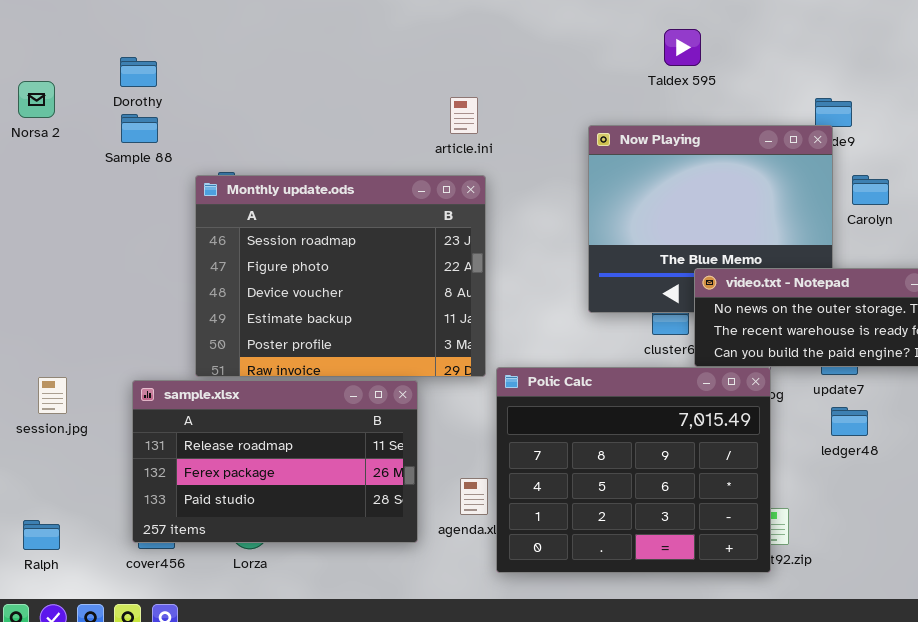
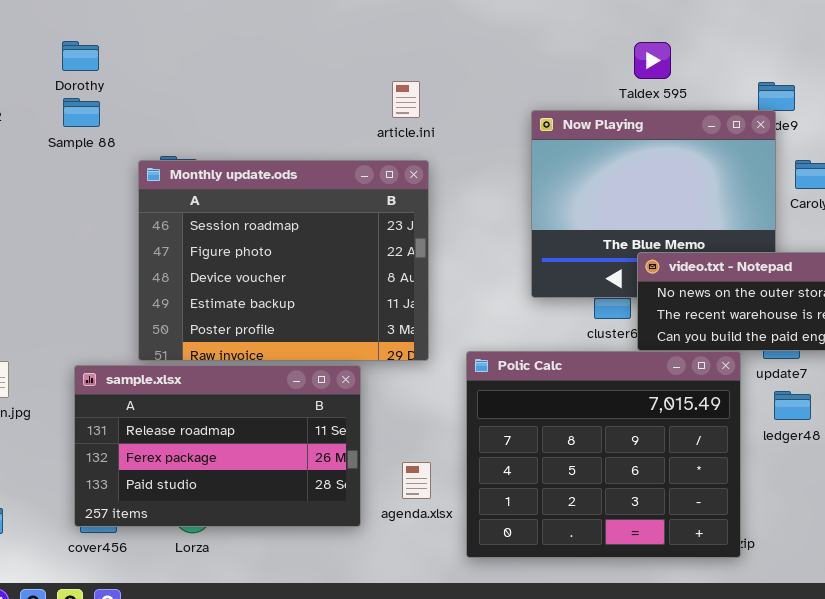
Taldex 595: [664,29,701,66] -> [634,42,671,79], moved
Polic Calc: [496,367,771,573] -> [466,351,741,558], moved

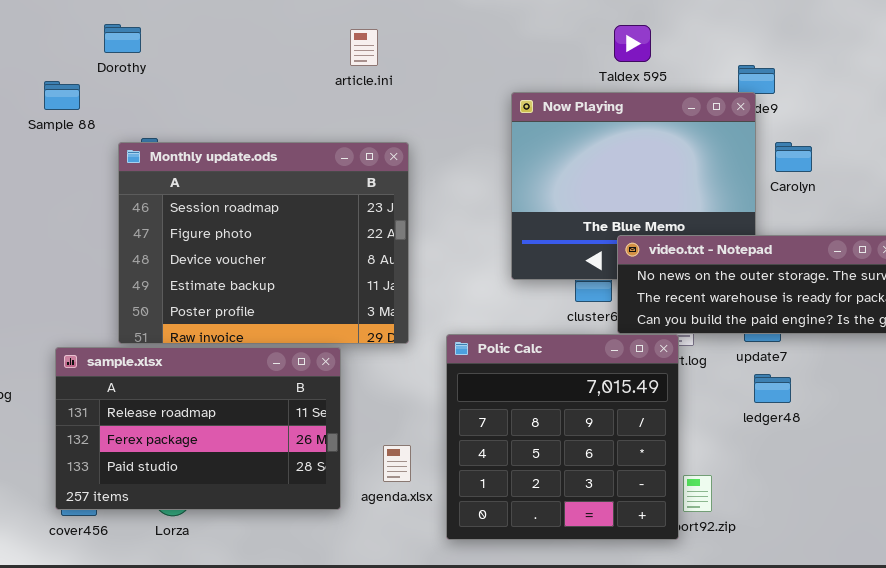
Dorothy: [62,41,99,71] -> [104,24,141,53], moved
article.ini: [392,81,420,118] -> [350,29,378,66], moved
Polic Calc: [466,351,741,558] -> [446,334,679,540], resized

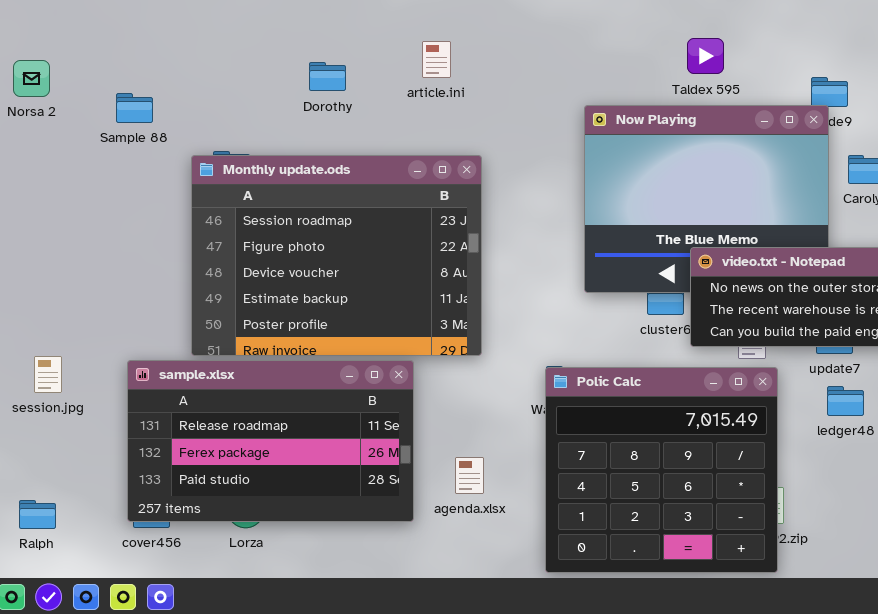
Dorothy: [104,24,141,53] -> [309,62,346,91], moved
Polic Calc: [446,334,679,540] -> [545,367,778,573], moved

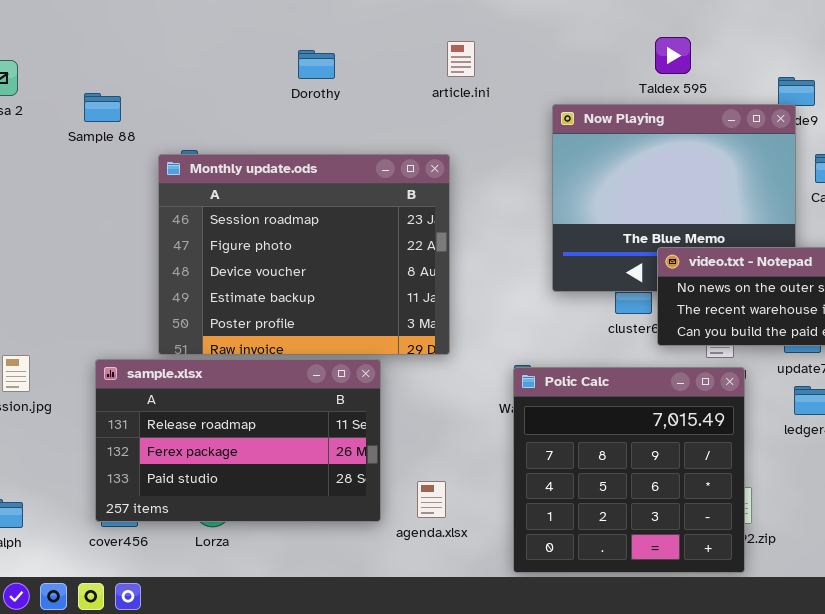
article.ini: [422,41,451,78] -> [447,41,475,77], moved
Dorothy: [309,62,346,91] -> [298,50,335,79], moved
agenda.xlsx: [455,457,484,494] -> [417,481,446,518], moved

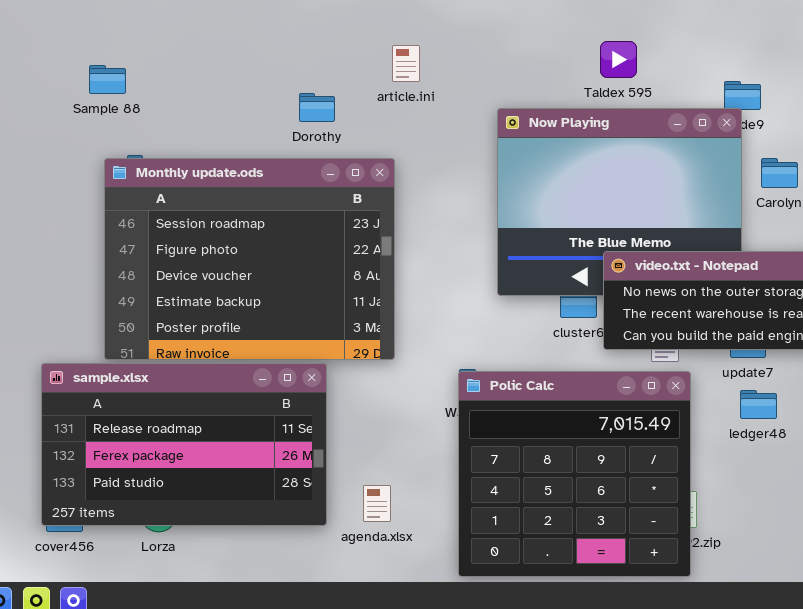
Dorothy: [298,50,335,79] -> [299,93,335,122], moved
Sample 88: [84,93,121,122] -> [89,65,126,94], moved

